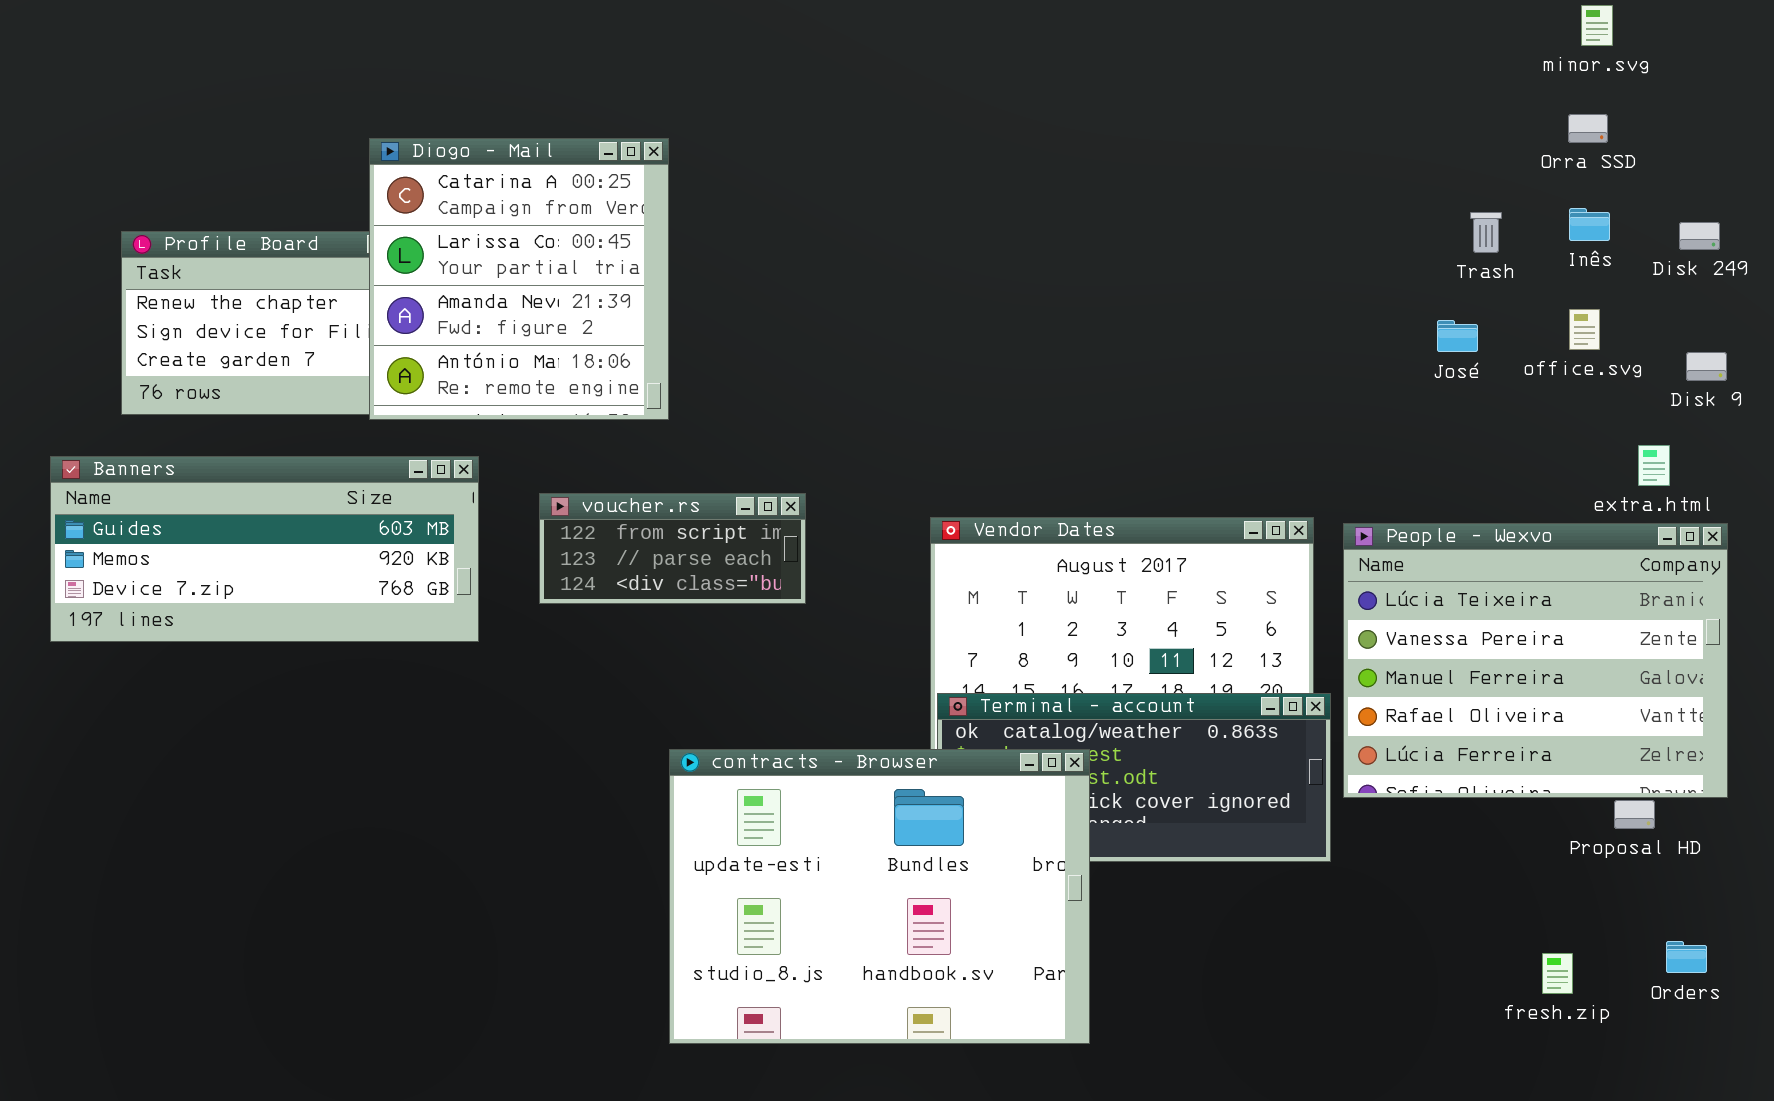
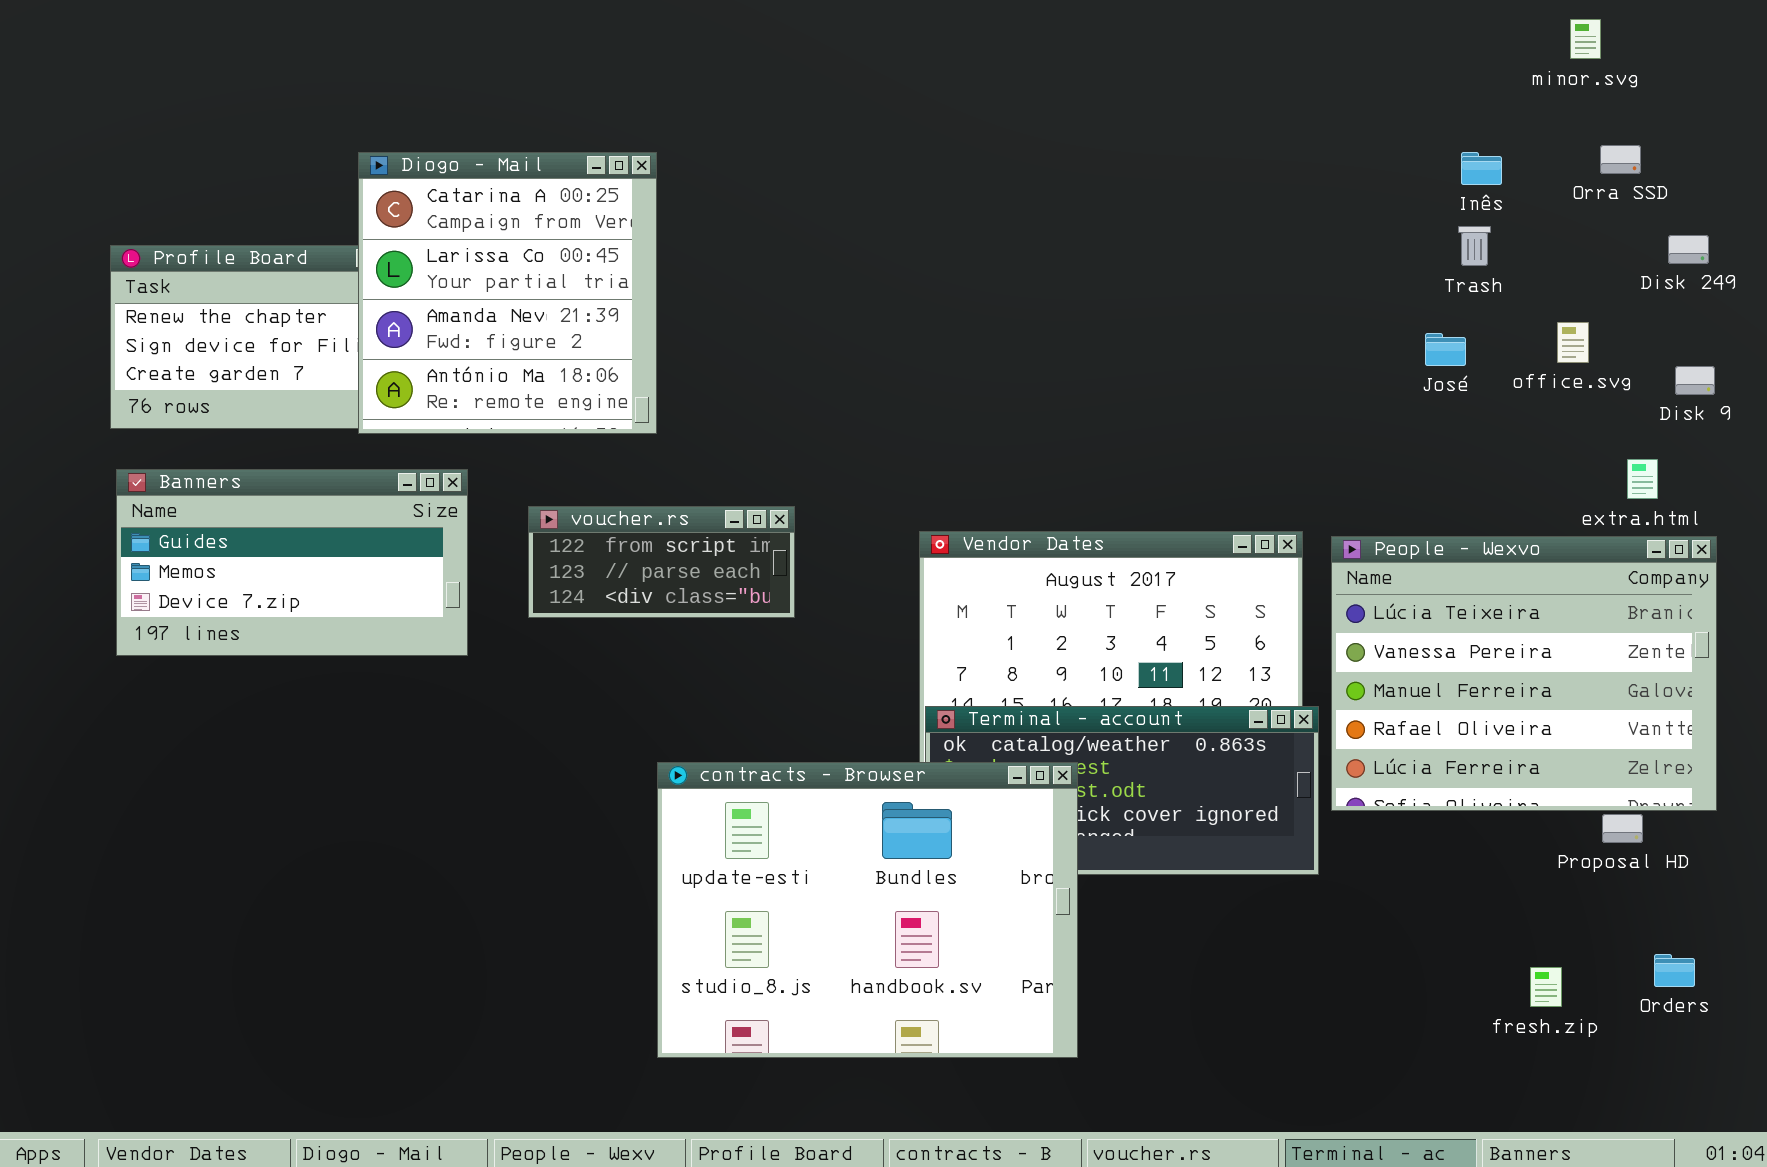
Orra SSD: [1568,114,1608,143] -> [1600,145,1641,174], moved
Inês: [1569,208,1610,241] -> [1461,152,1502,185], moved
Banners: [50,456,479,642] -> [116,469,468,656], resized

